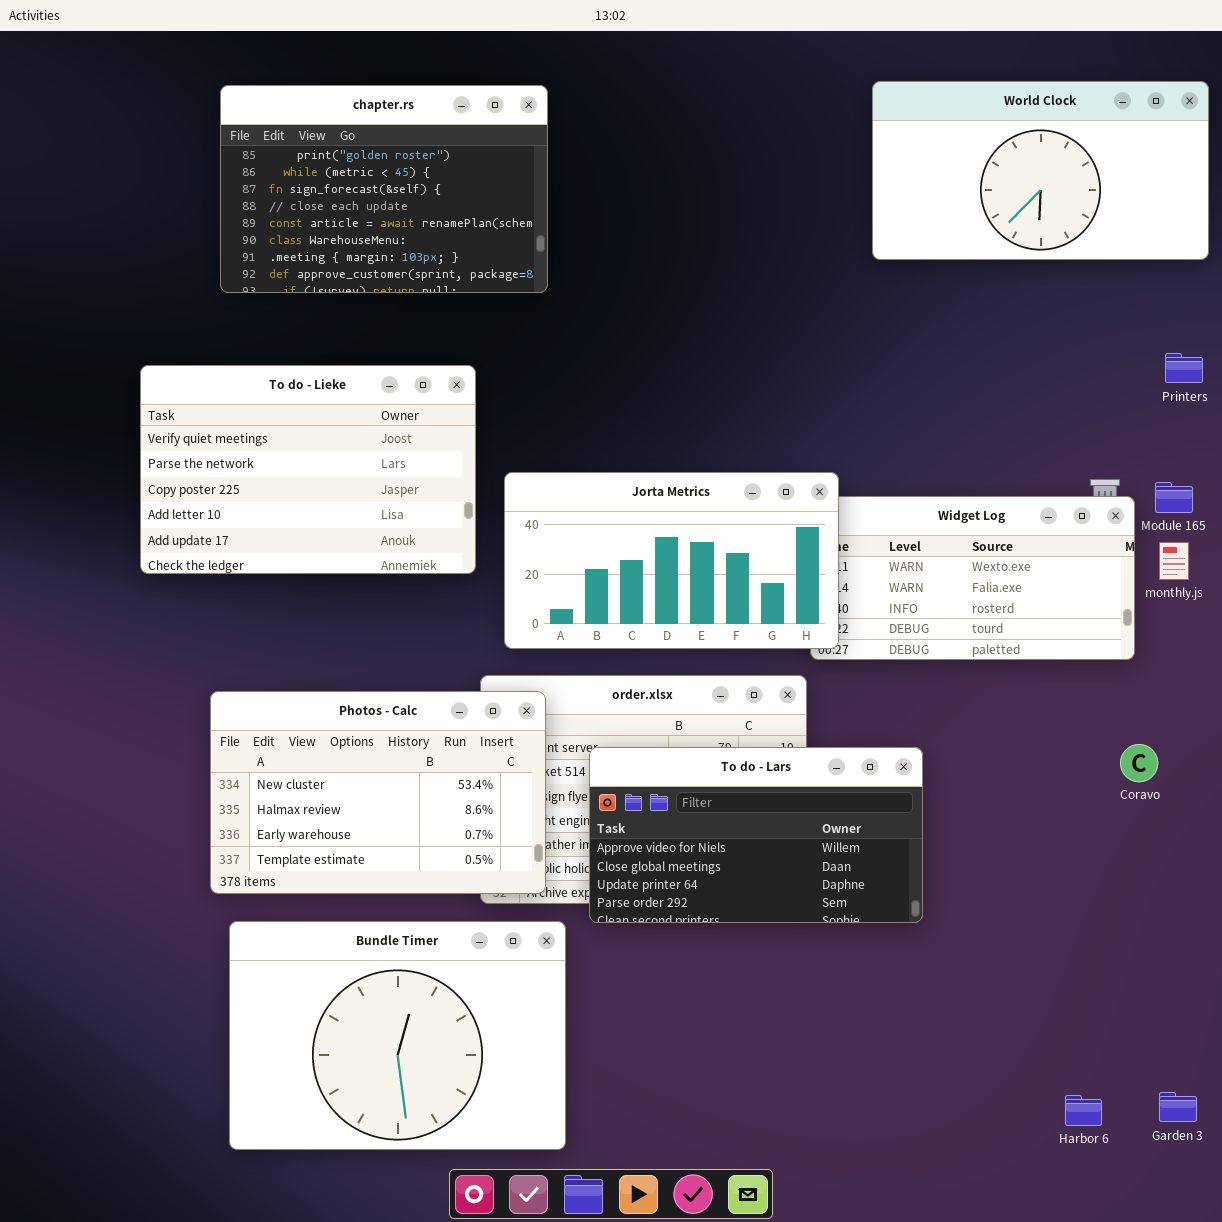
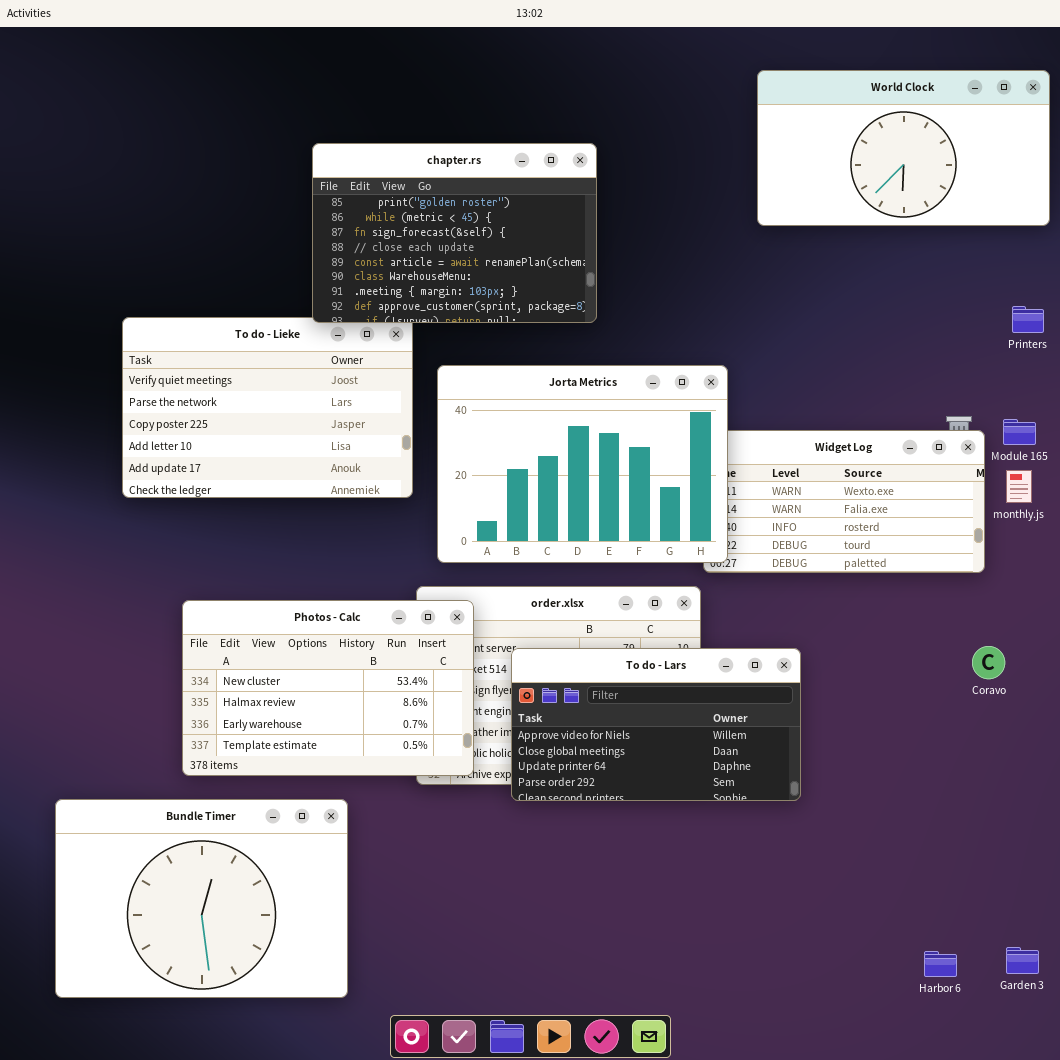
chapter.rs: [220,85,548,293] -> [312,143,597,323], moved
Jorta Metrics: [504,472,839,649] -> [437,365,728,563], resized
Bundle Timer: [229,921,566,1150] -> [55,799,348,998], moved

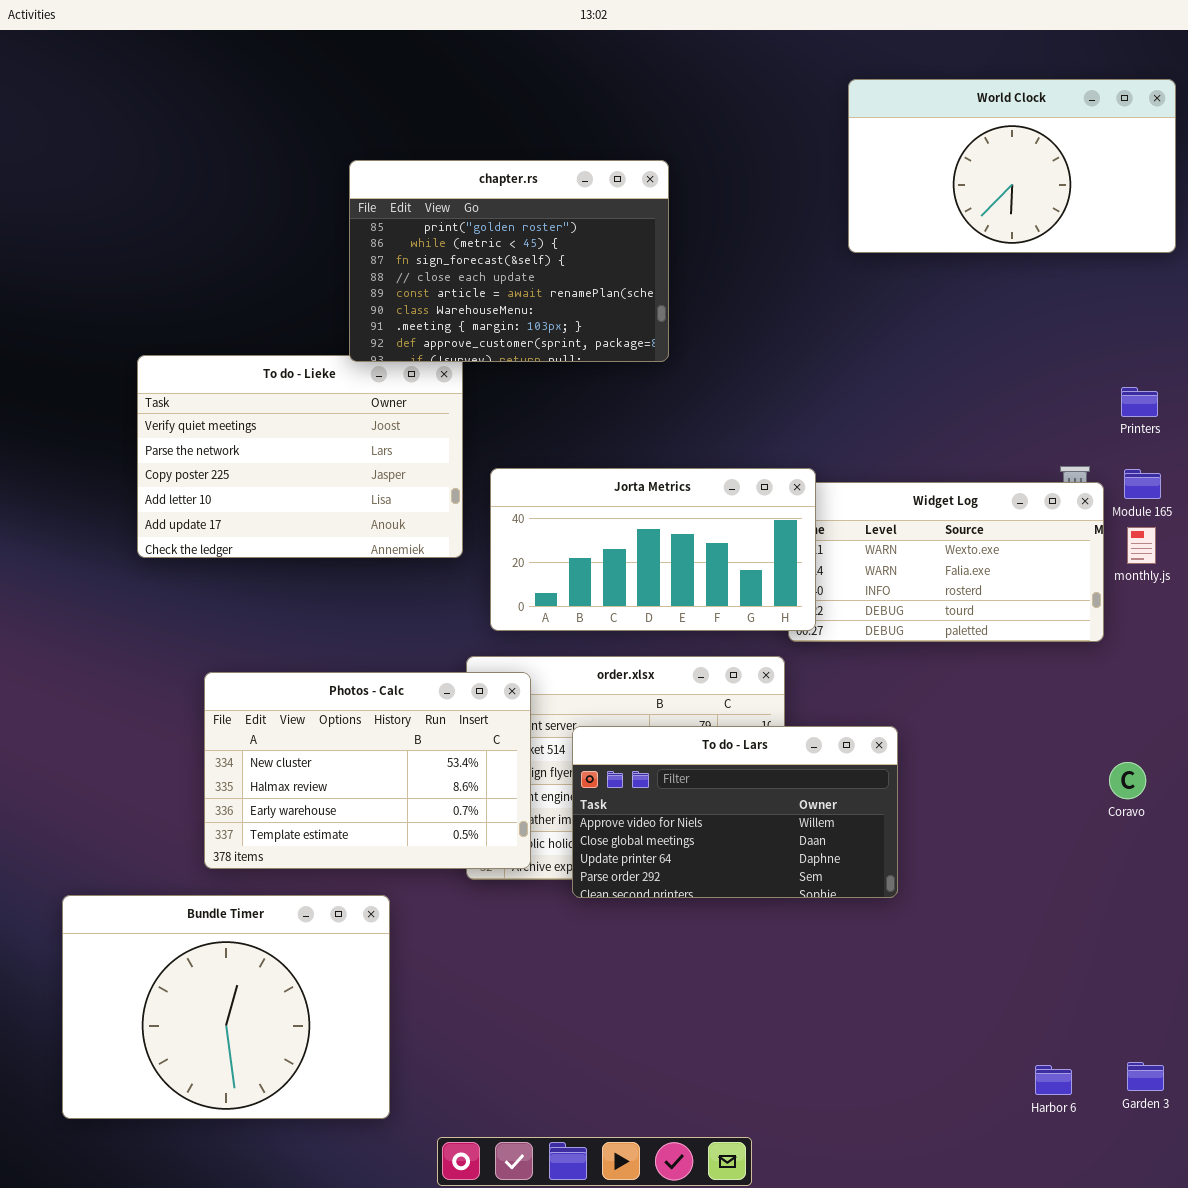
Printers: [1012,306,1044,333] -> [1121,387,1158,417], moved
Jorta Metrics: [437,365,728,563] -> [490,468,816,631], resized
Coravo: [972,646,1005,679] -> [1109,762,1146,799], moved

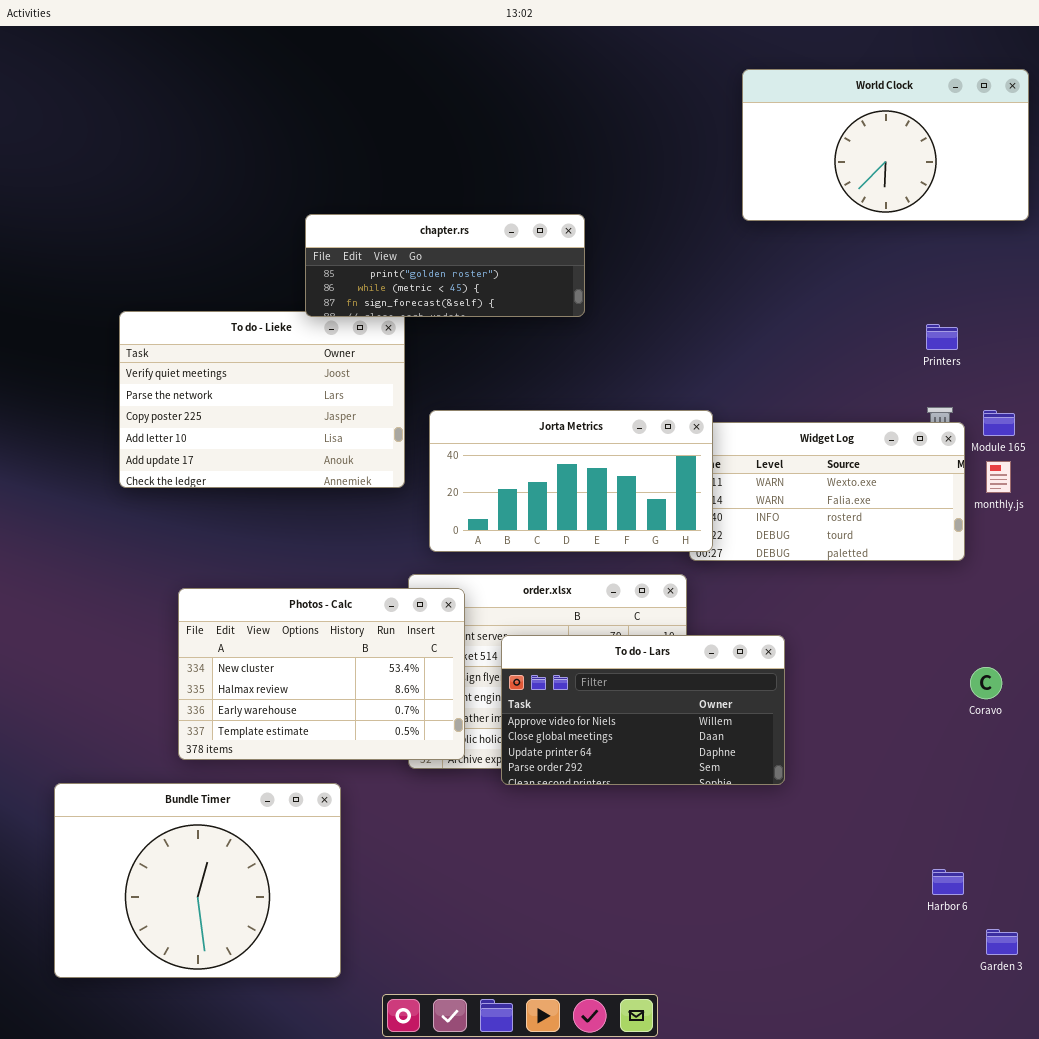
chapter.rs: [349,160,669,362] -> [305,214,585,317], resized
Printers: [1121,387,1158,417] -> [926,324,958,350], moved
Harbor 6: [1035,1065,1072,1095] -> [932,869,964,895], moved

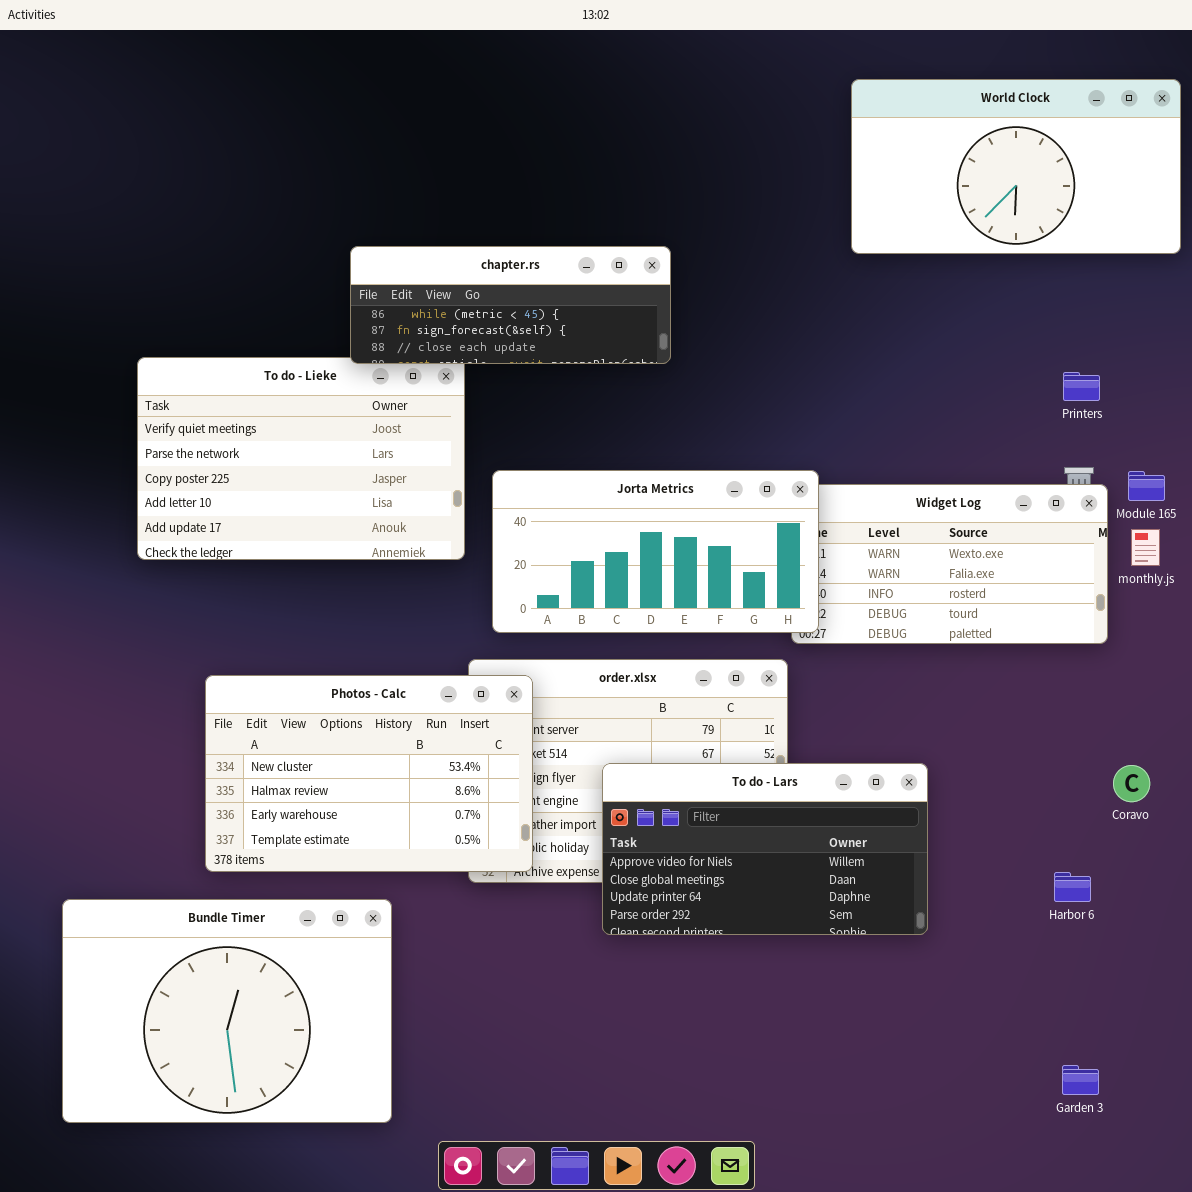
chapter.rs: [305,214,585,317] -> [350,246,671,364], scrolled down 1 row
To do - Lars: [501,635,785,785] -> [602,763,928,935], moved
Harbor 6: [932,869,964,895] -> [1054,872,1091,902], moved
Garden 3: [986,929,1018,955] -> [1062,1065,1099,1095], moved

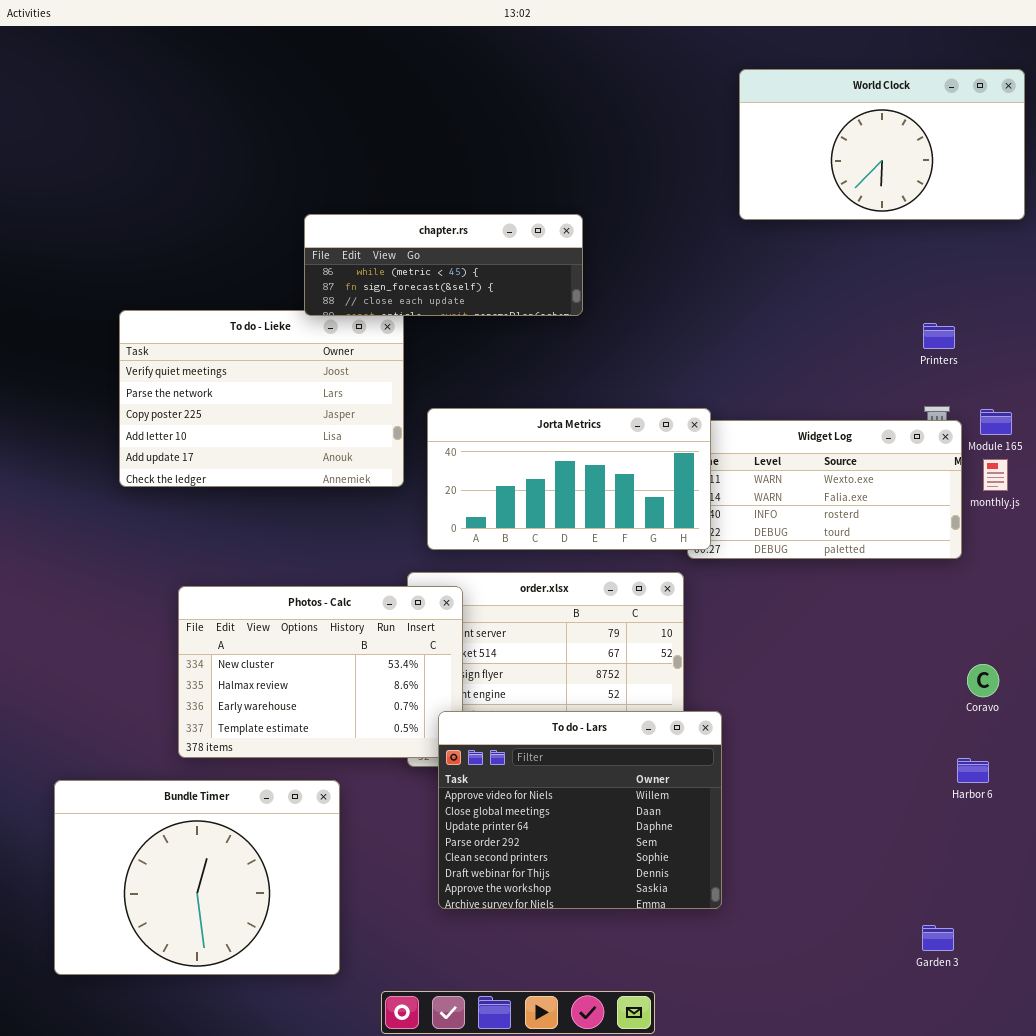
To do - Lars: [602,763,928,935] -> [438,711,722,909], moved, resized
Harbor 6: [1054,872,1091,902] -> [957,758,989,783], moved

